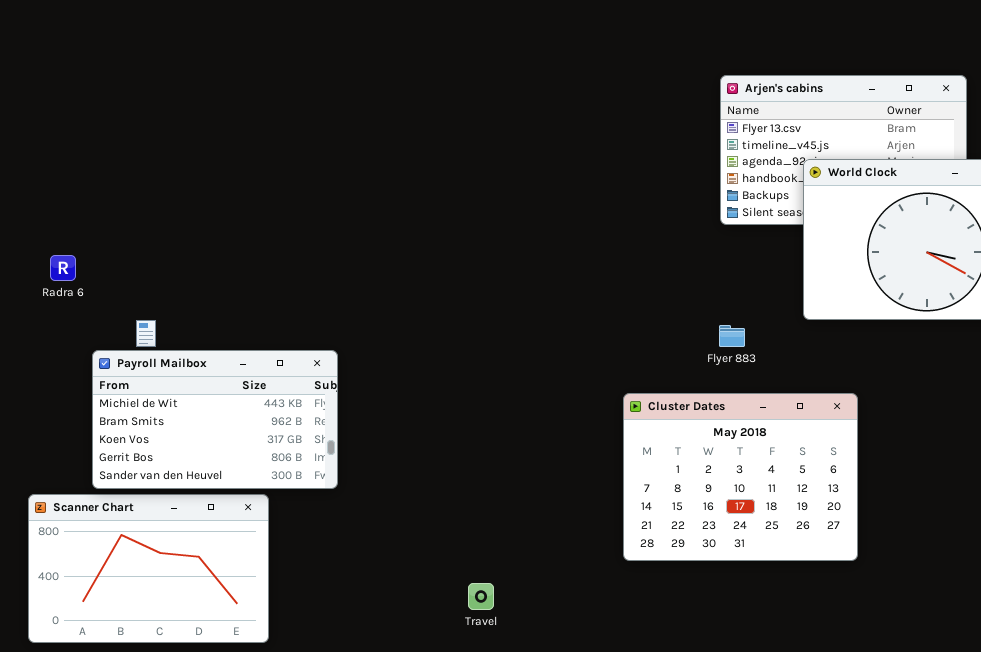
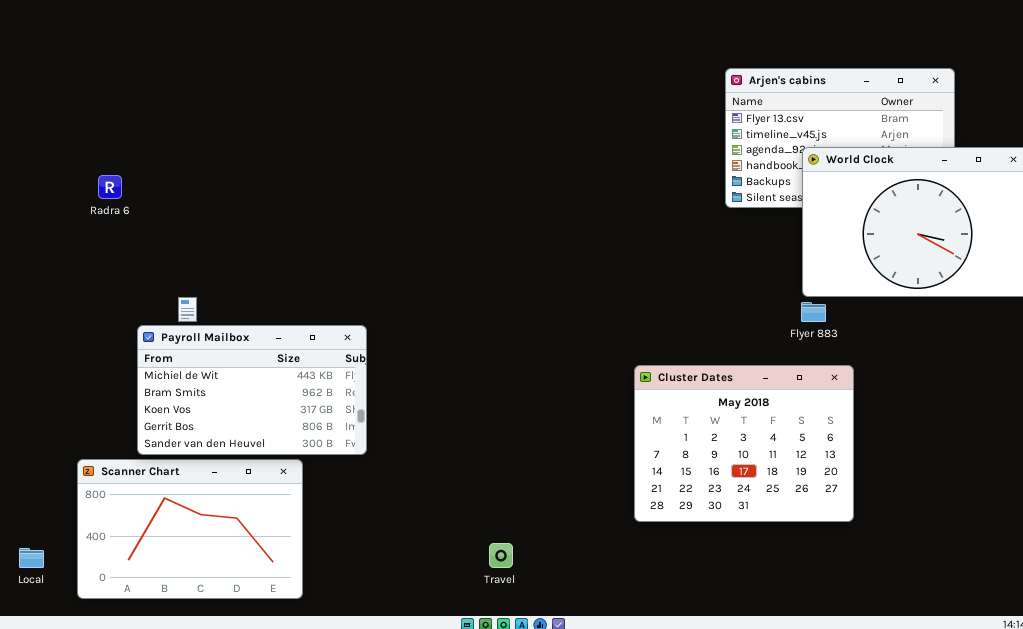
Radra 6: [50,255,76,281] -> [98,175,122,199], moved
Flyer 883: [719,325,745,347] -> [801,302,826,322], moved

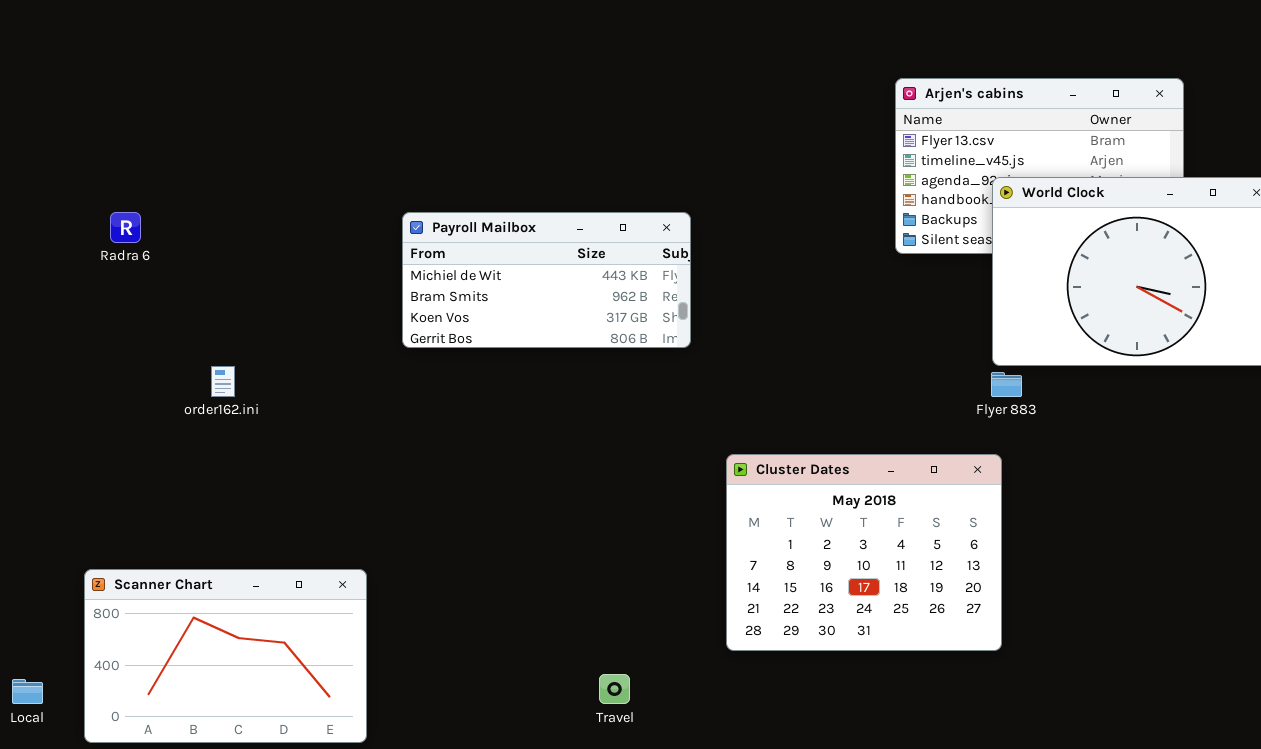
Payroll Mailbox: [137,325,367,455] -> [402,212,691,348], moved, resized
Cluster Dates: [634,365,854,522] -> [726,454,1002,651], moved

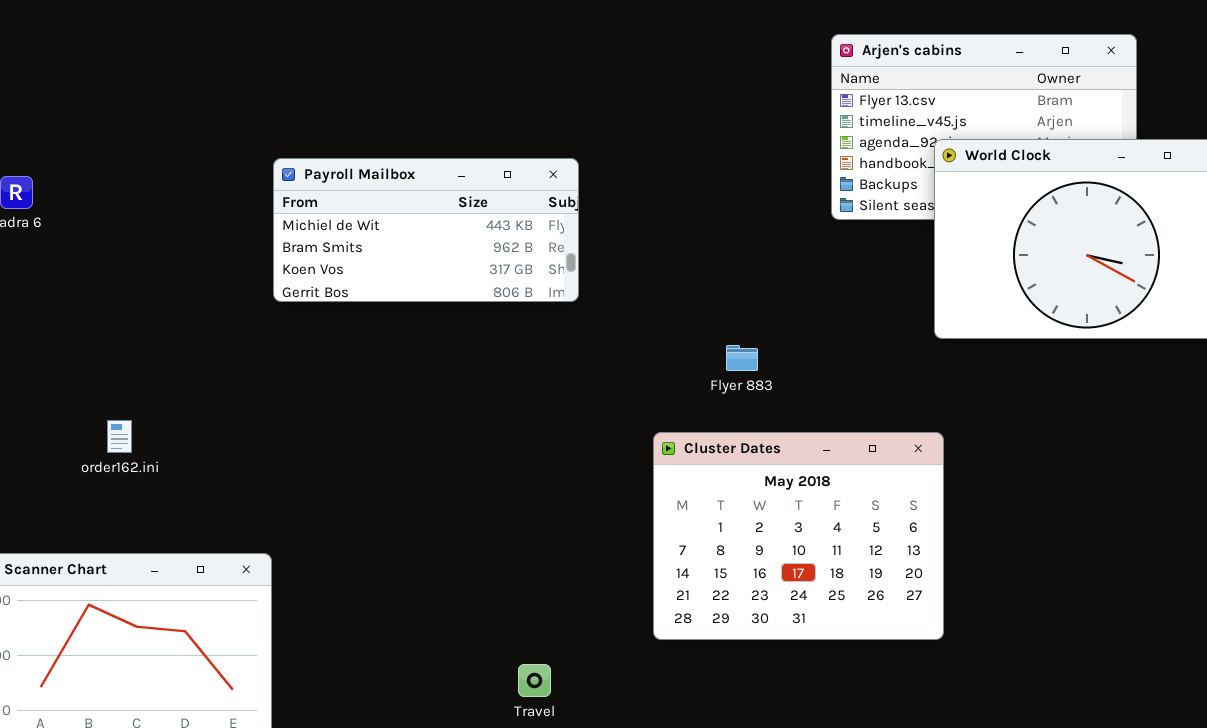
Payroll Mailbox: [402,212,691,348] -> [273,158,579,302], moved
order162.ini: [211,366,235,397] -> [107,420,132,453], moved
Flyer 883: [991,372,1022,397] -> [726,345,758,371], moved

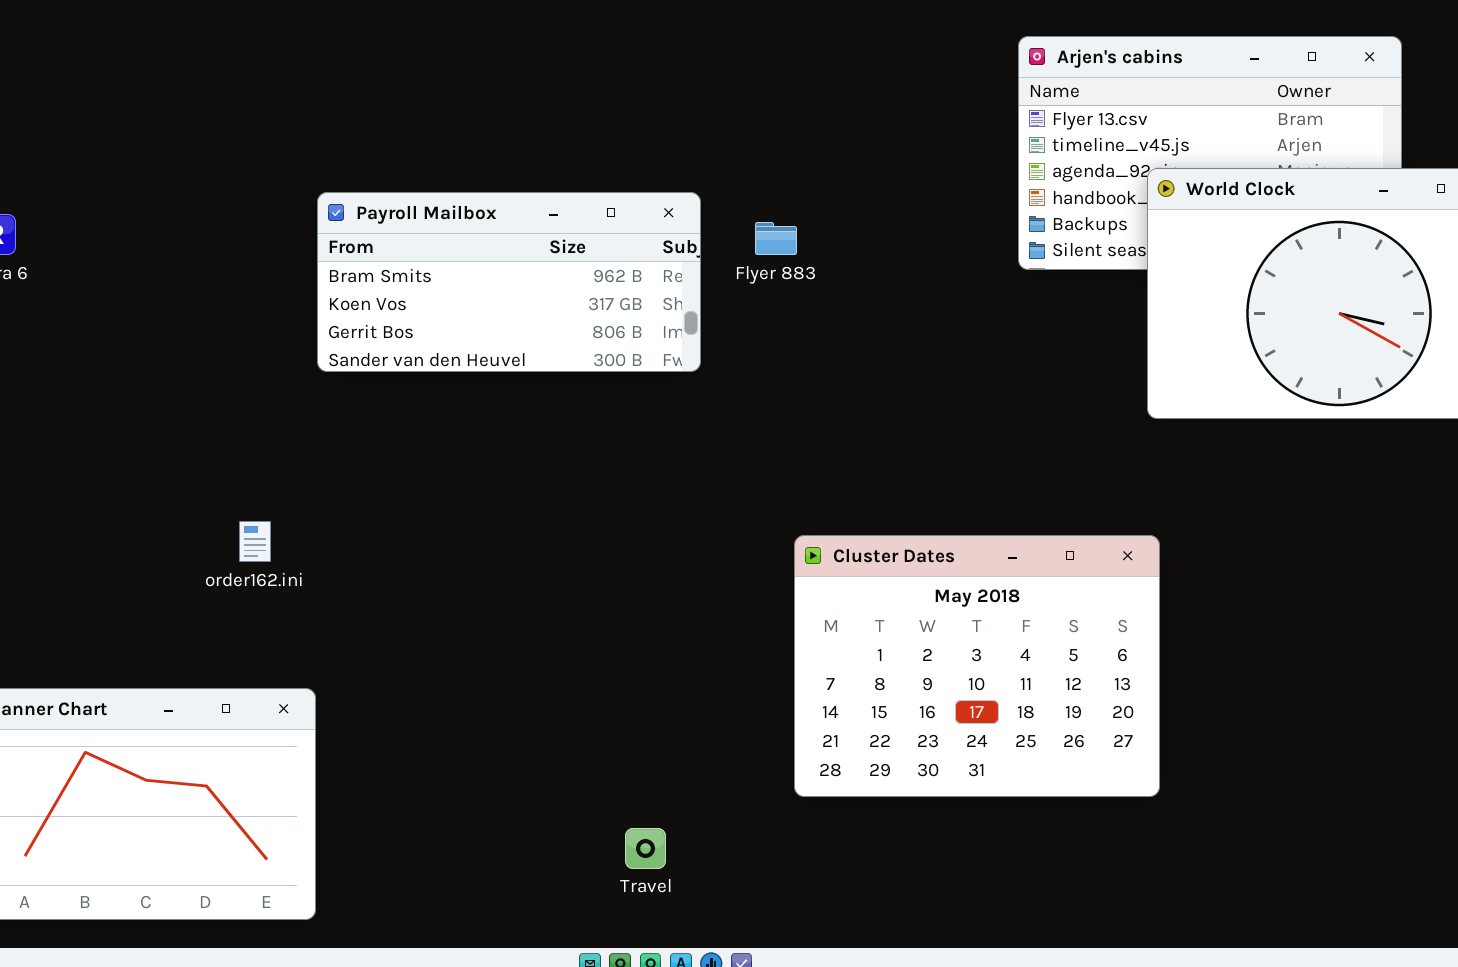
Payroll Mailbox: [273,158,579,302] -> [317,192,701,372], scrolled down 1 row
Flyer 883: [726,345,758,371] -> [755,222,797,255], moved
order162.ini: [107,420,132,453] -> [239,521,271,562], moved

